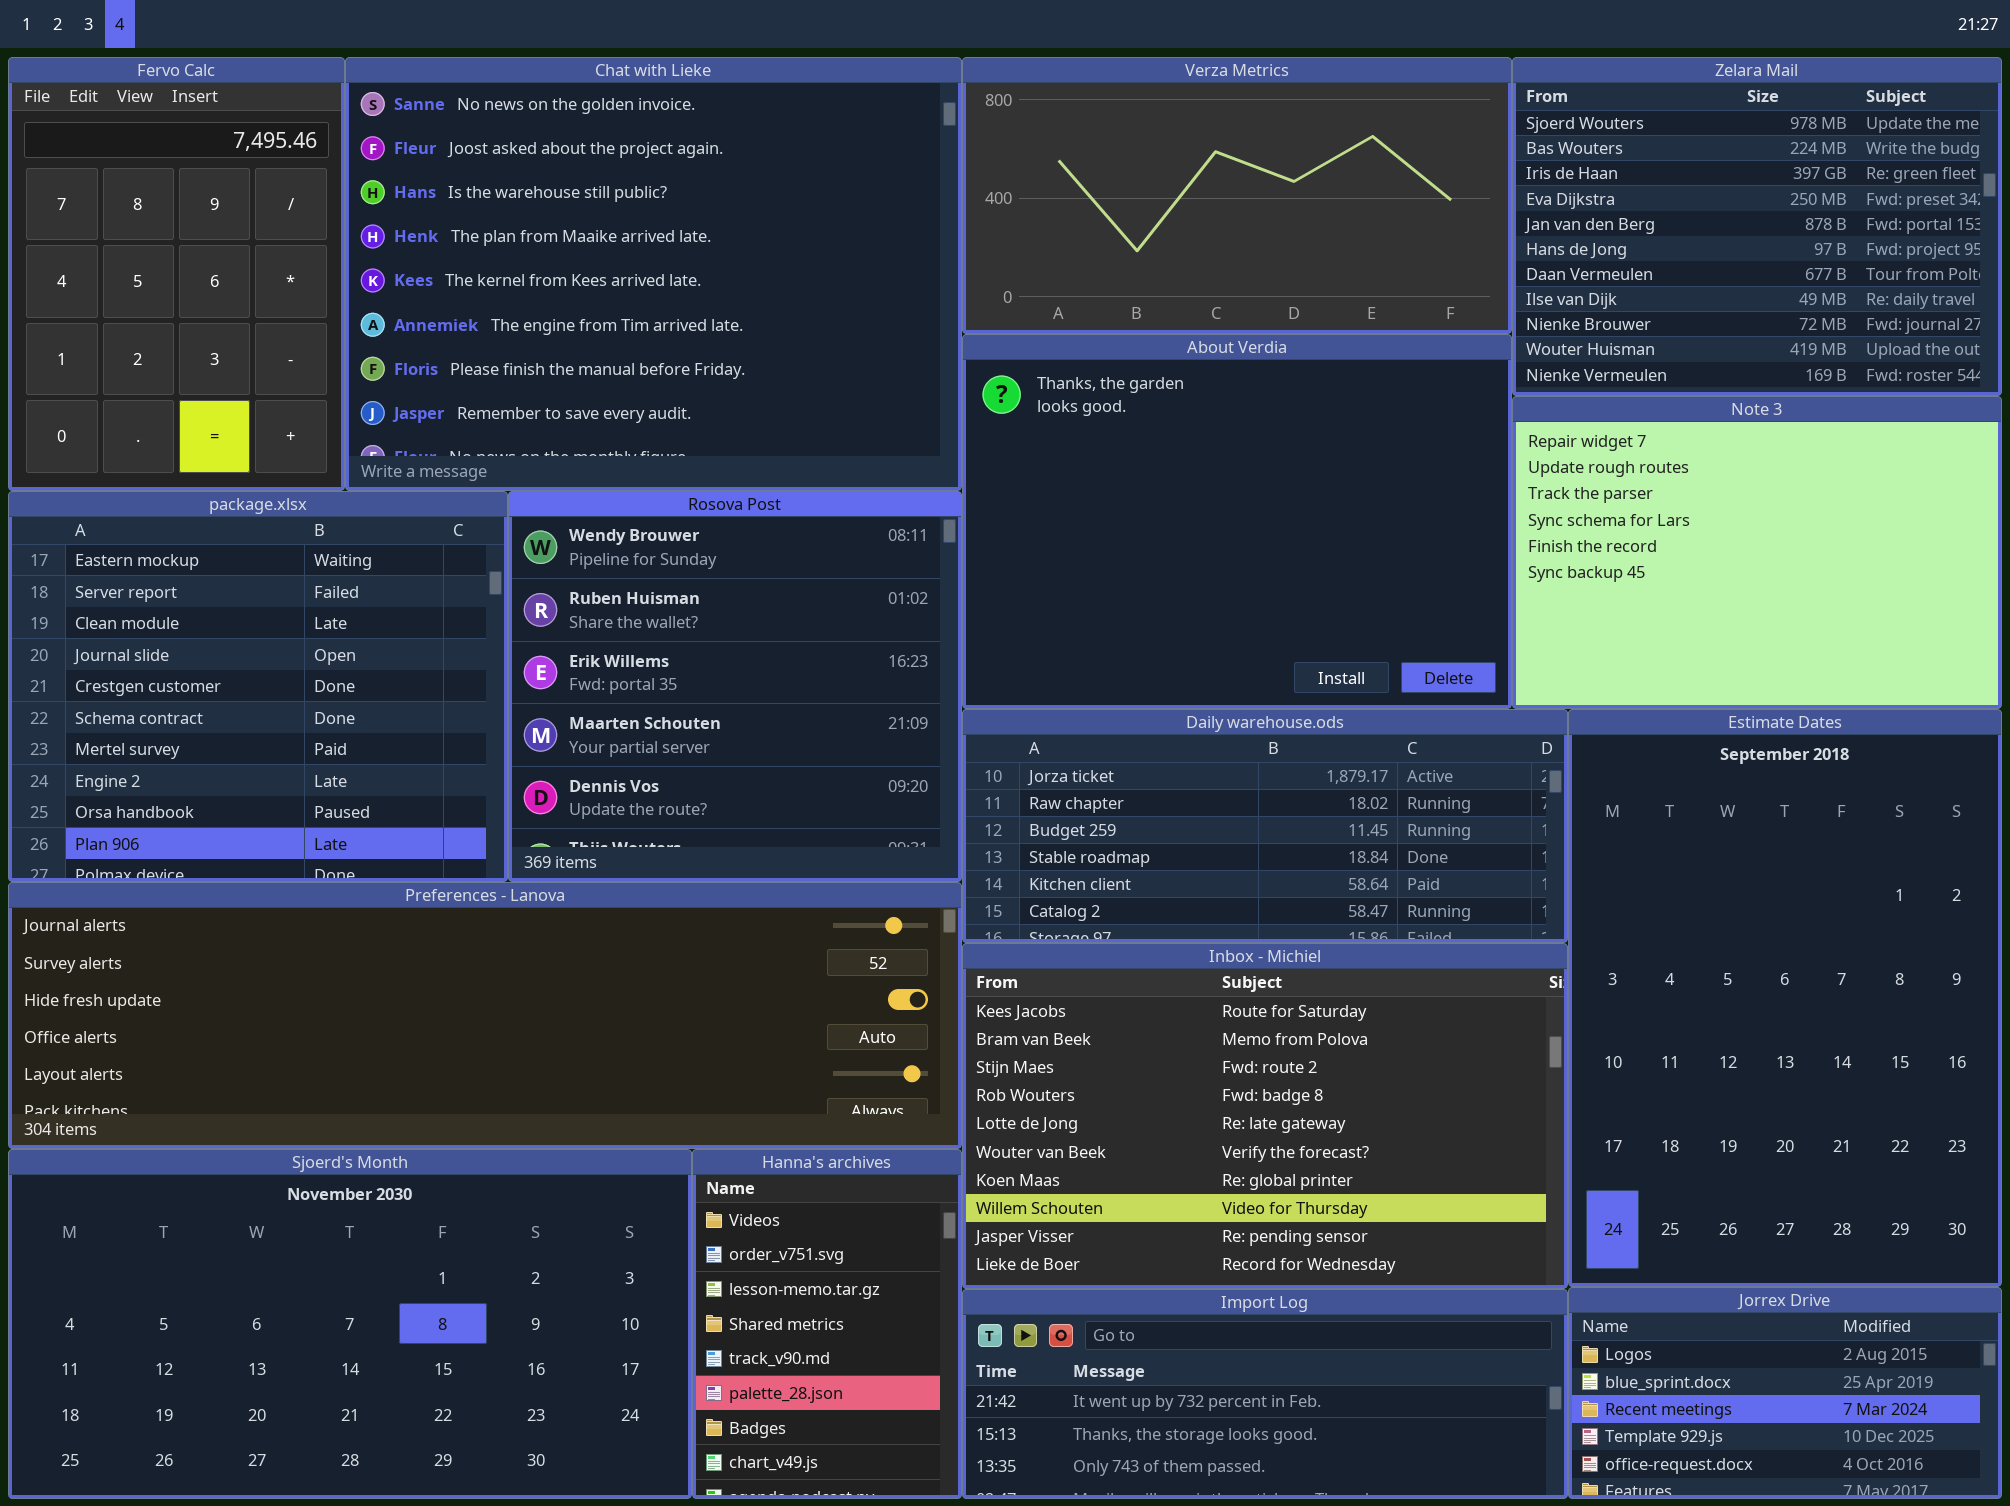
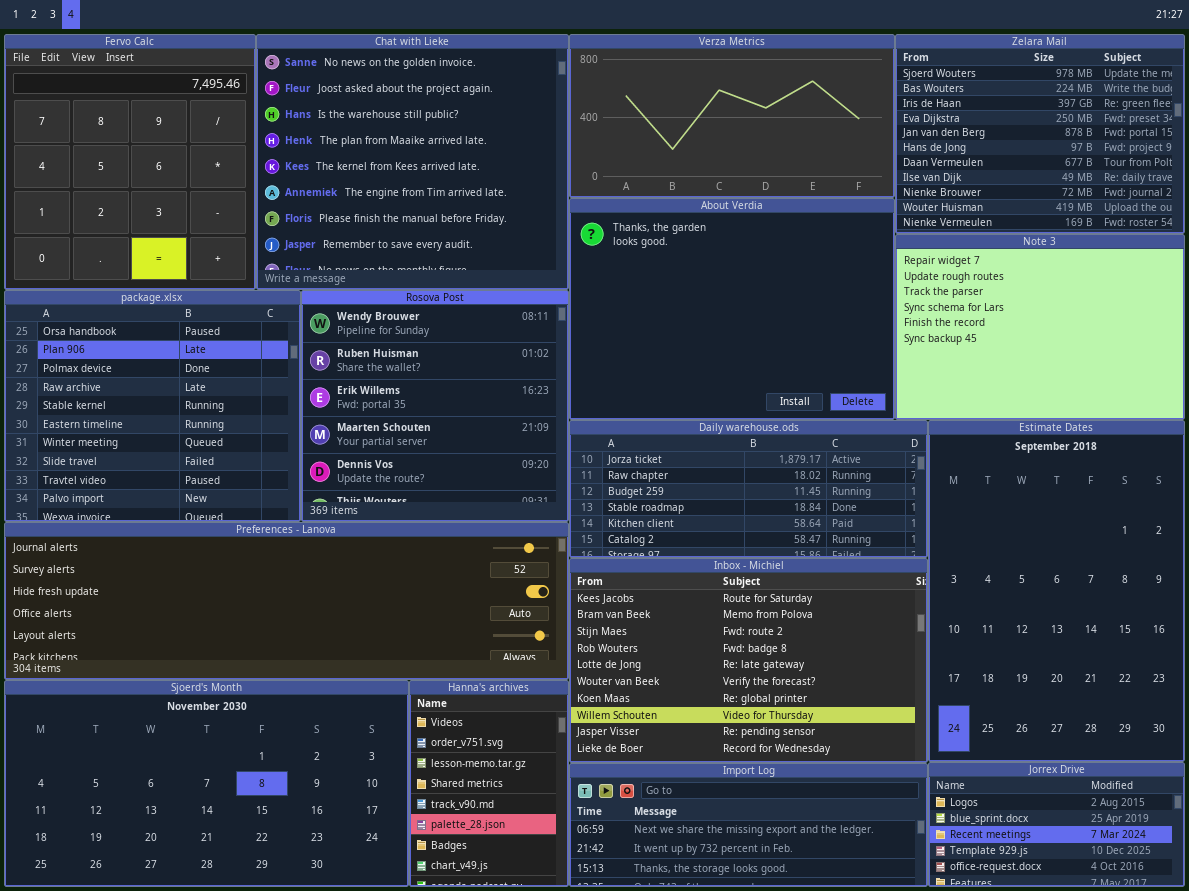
Fervo Calc: [8,57,345,491] -> [4,34,256,290], resized
Chat with Lieke: [345,57,962,491] -> [256,34,569,290], resized
package.xlsx: [8,491,508,882] -> [4,290,301,522], scrolled down 8 rows
Import Log: [962,1289,1568,1499] -> [569,763,928,887], scrolled up 1 row

